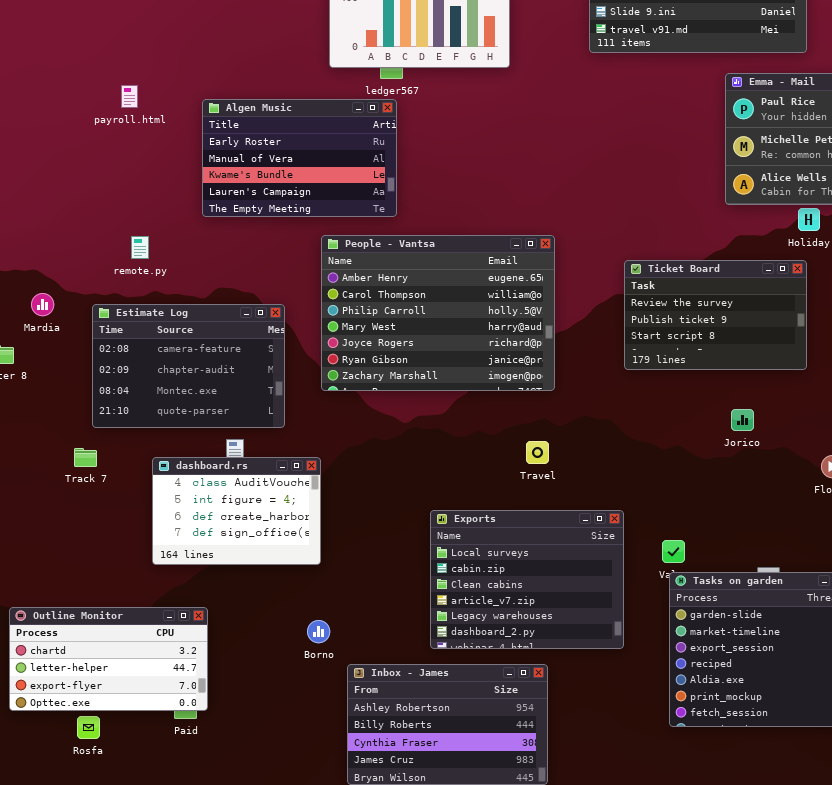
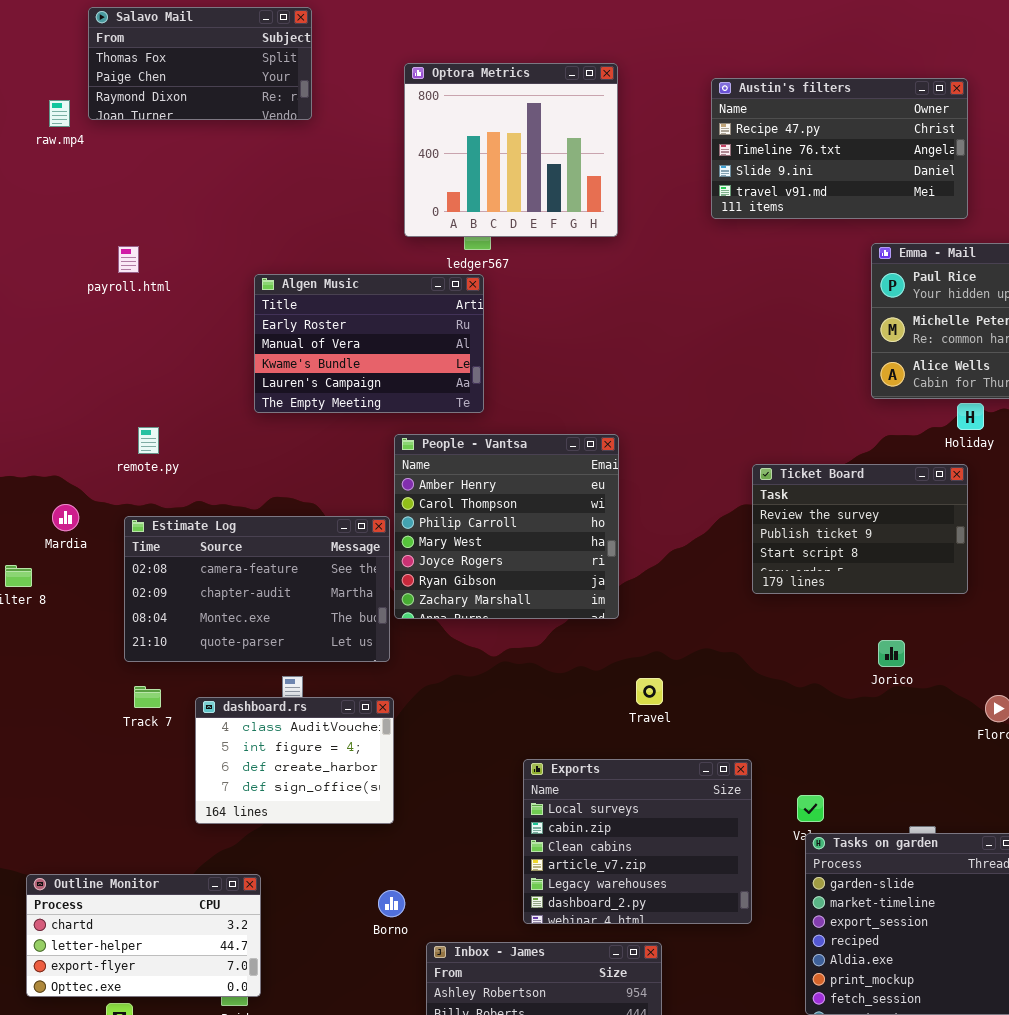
payroll.html: [121,85,138,108] -> [118,246,139,273], moved
People - Vantsa: [321,235,555,391] -> [394,434,619,619], resized
remote.py: [131,236,149,259] -> [138,427,159,454], moved
Estimate Log: [92,304,285,428] -> [124,516,390,662], resized
Track 7: [74,448,97,467] -> [134,686,161,708], moved

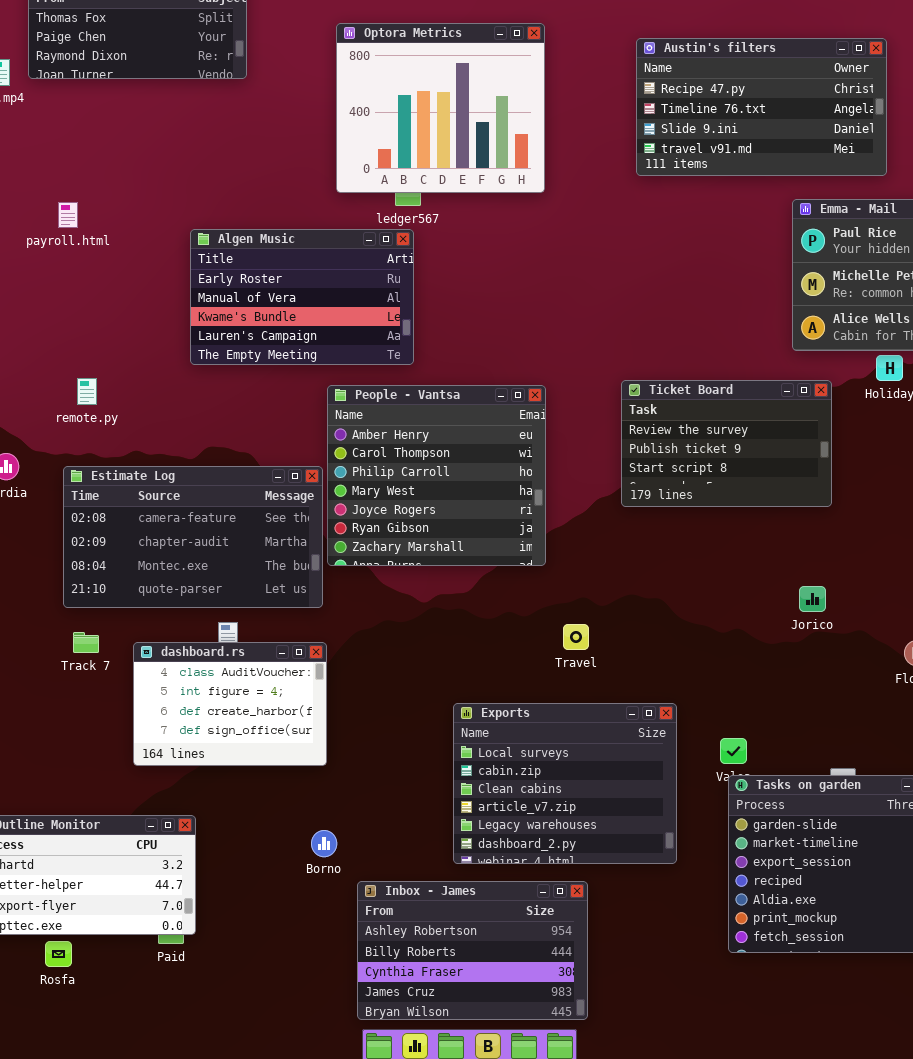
Ticket Board: [752,464,968,594] -> [621,380,832,507], moved

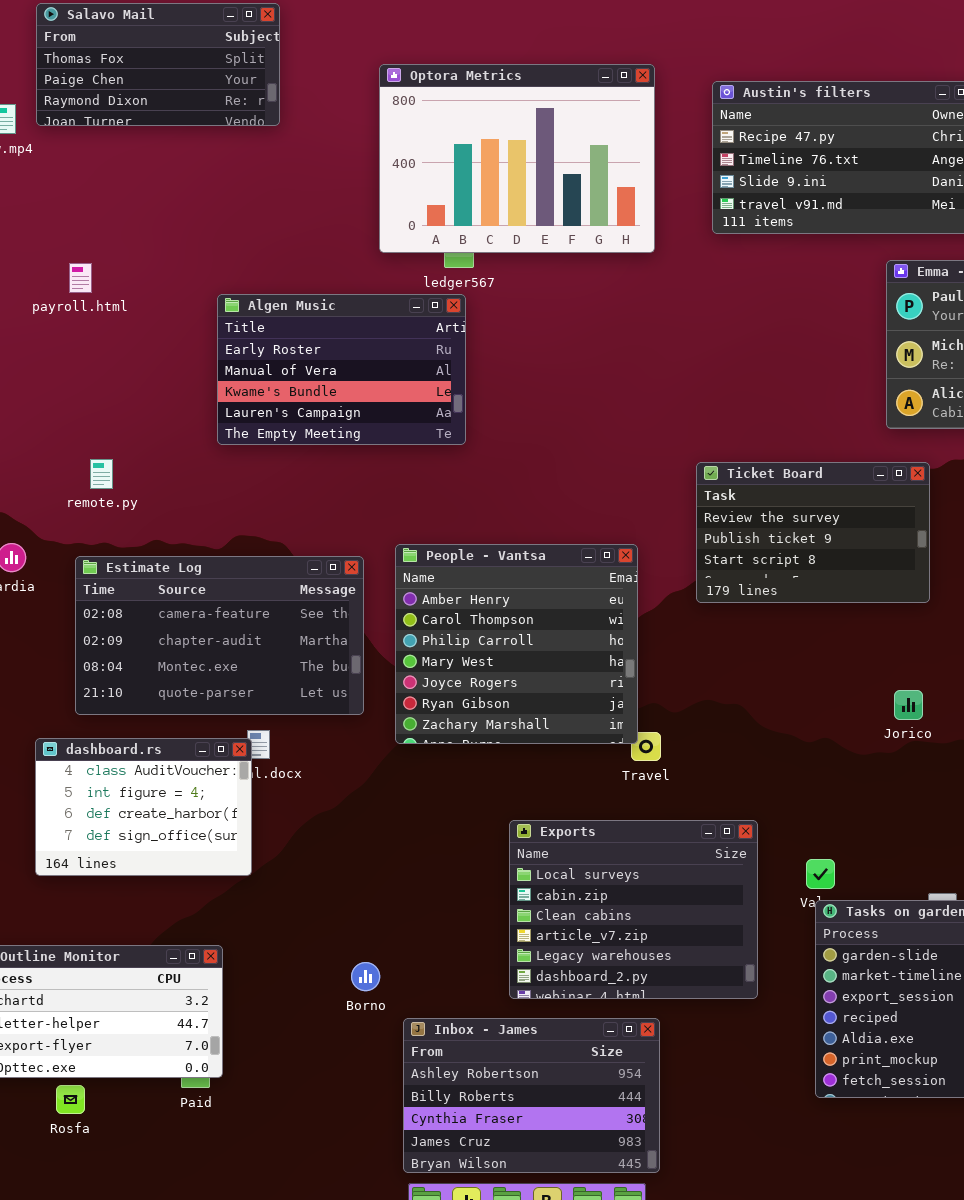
Optora Metrics: [336,23,545,193] -> [379,64,655,253], resized
People - Vantsa: [327,385,546,566] -> [395,544,638,744], moved
dashboard.rs: [133,642,327,766] -> [35,738,252,876], moved

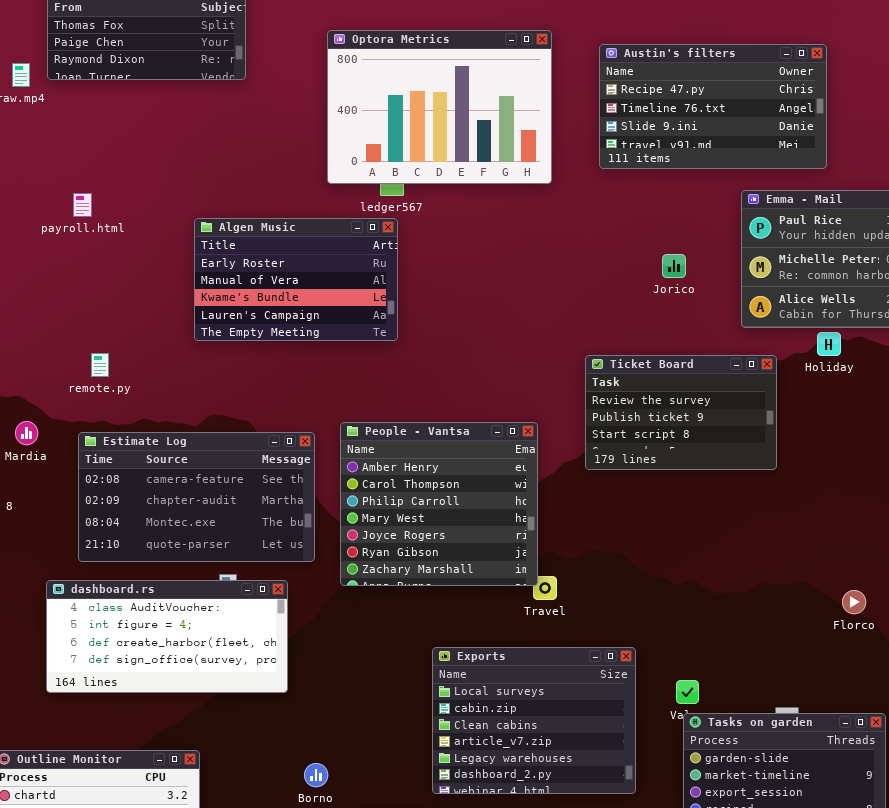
Jorico: [894,690,923,720] -> [662,254,686,278], moved
dashboard.rs: [35,738,252,876] -> [46,580,288,693], resized

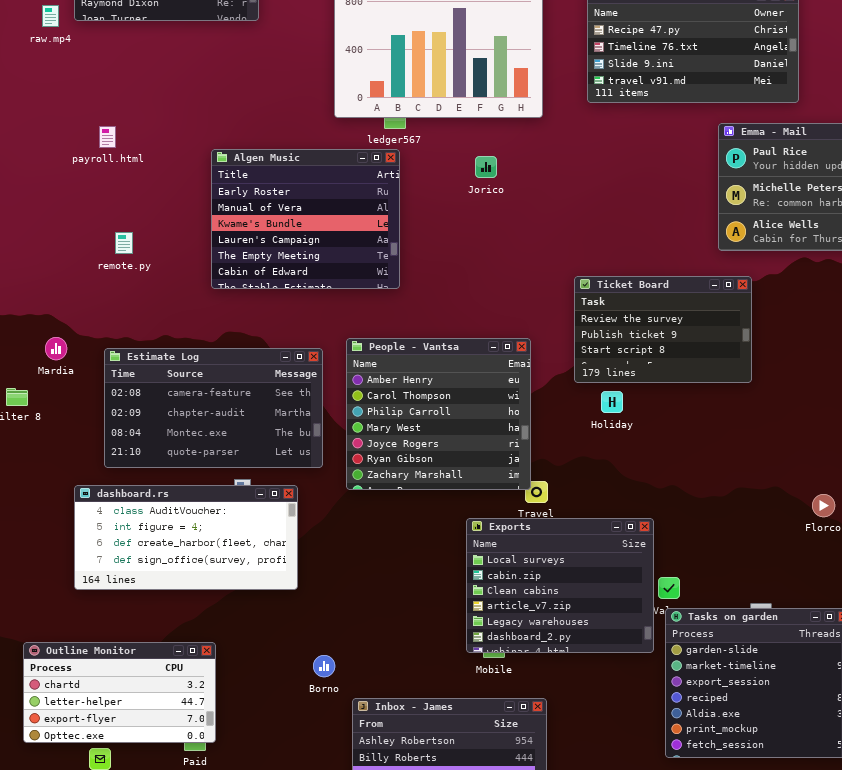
Algen Music: [194,218,398,341] -> [211,149,400,289], resized
Jorico: [662,254,686,278] -> [475,156,497,178], moved
Holiday: [817,332,841,356] -> [601,391,623,413], moved
remote.py: [91,353,109,377] -> [115,232,133,254], moved
Exports: [432,647,636,794] -> [466,518,654,653], moved

